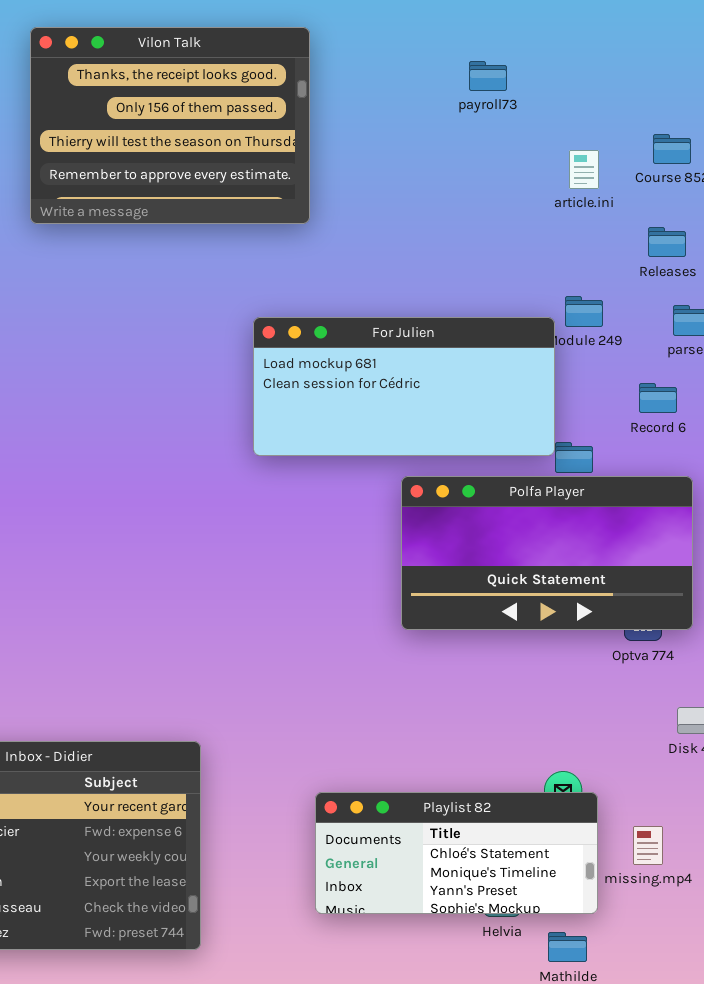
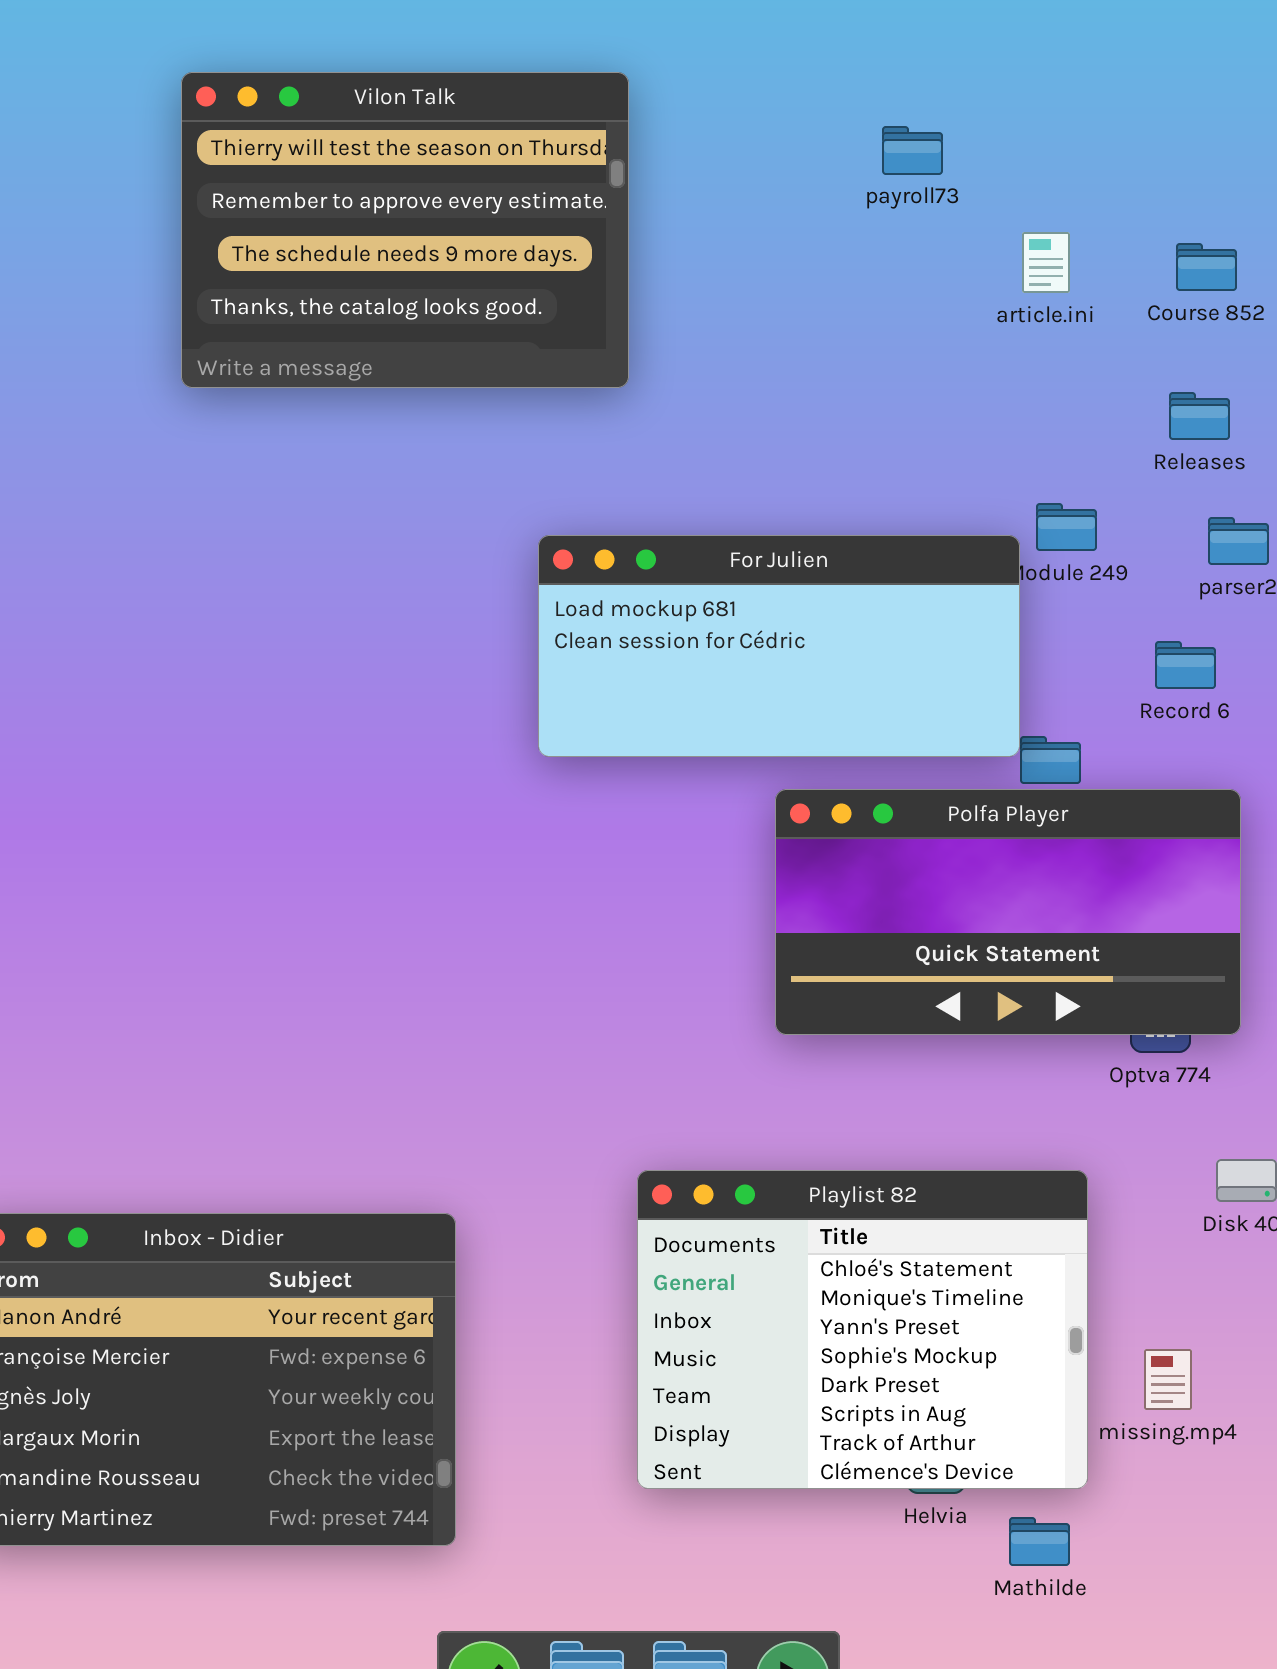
Vilon Talk: [30,27,310,224] -> [181,72,629,388], scrolled down 2 rows
article.ini: [569,150,599,189] -> [1022,232,1070,293], moved
Playlist 82: [315,792,598,914] -> [637,1170,1088,1489], resized

